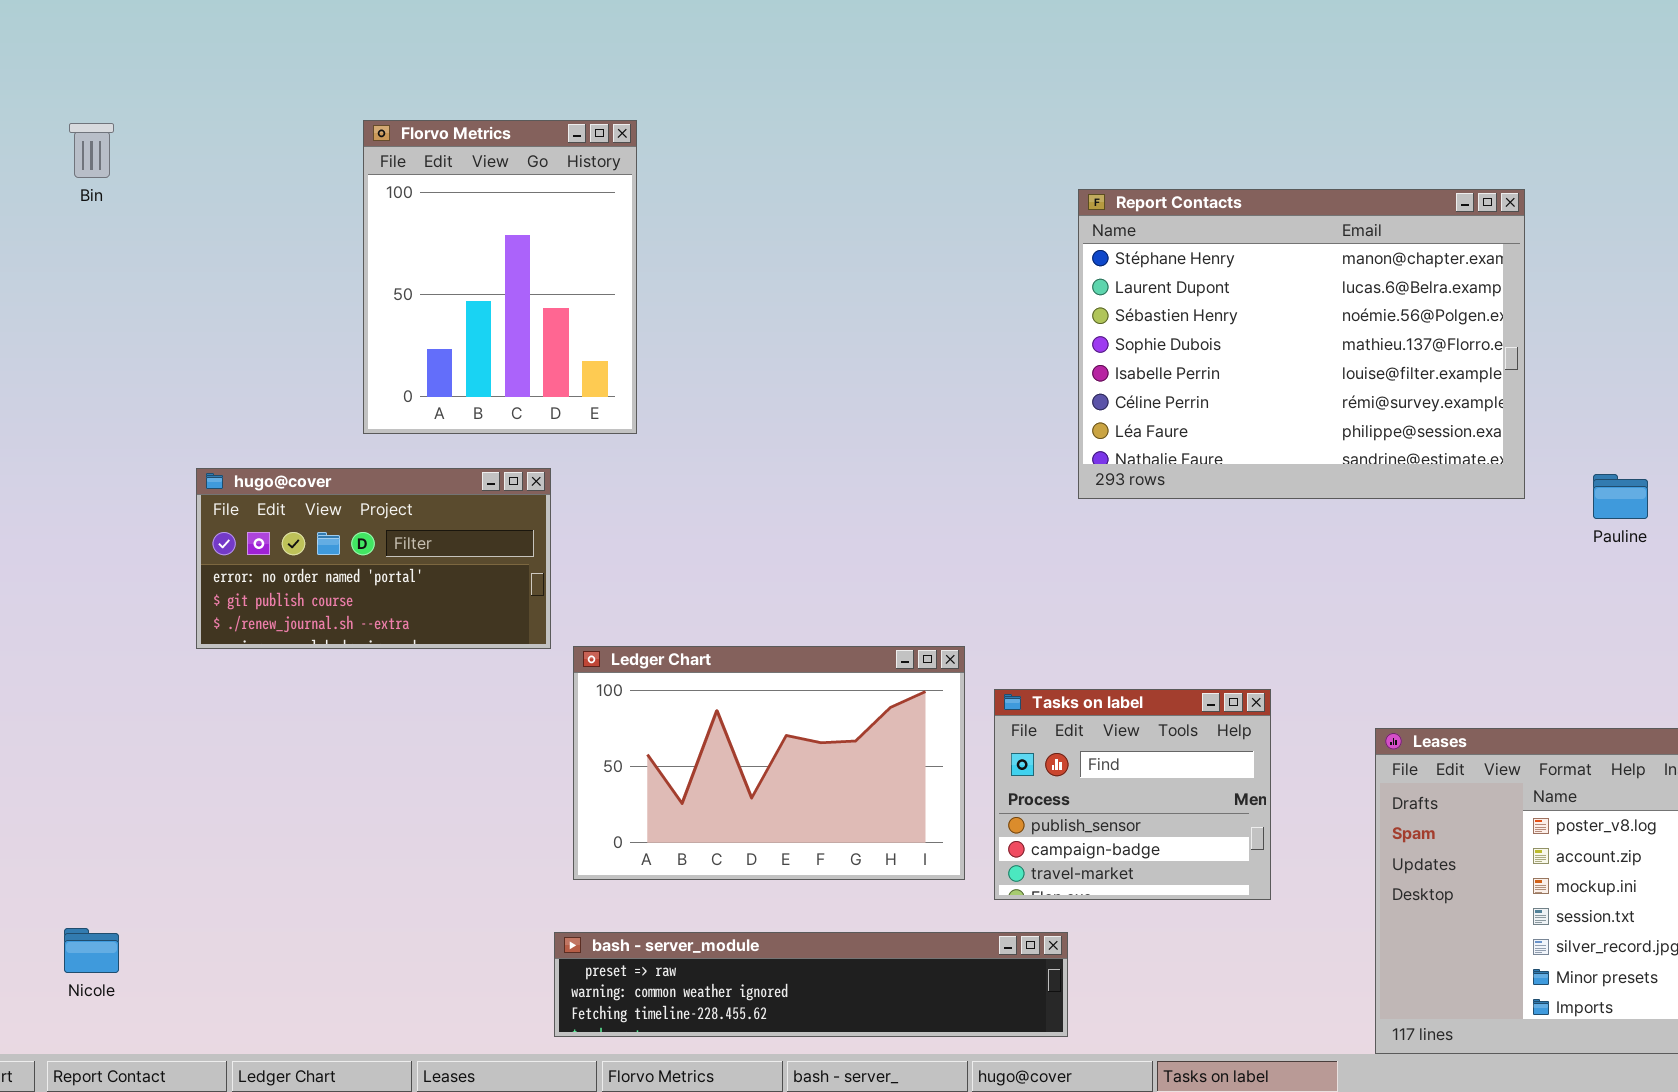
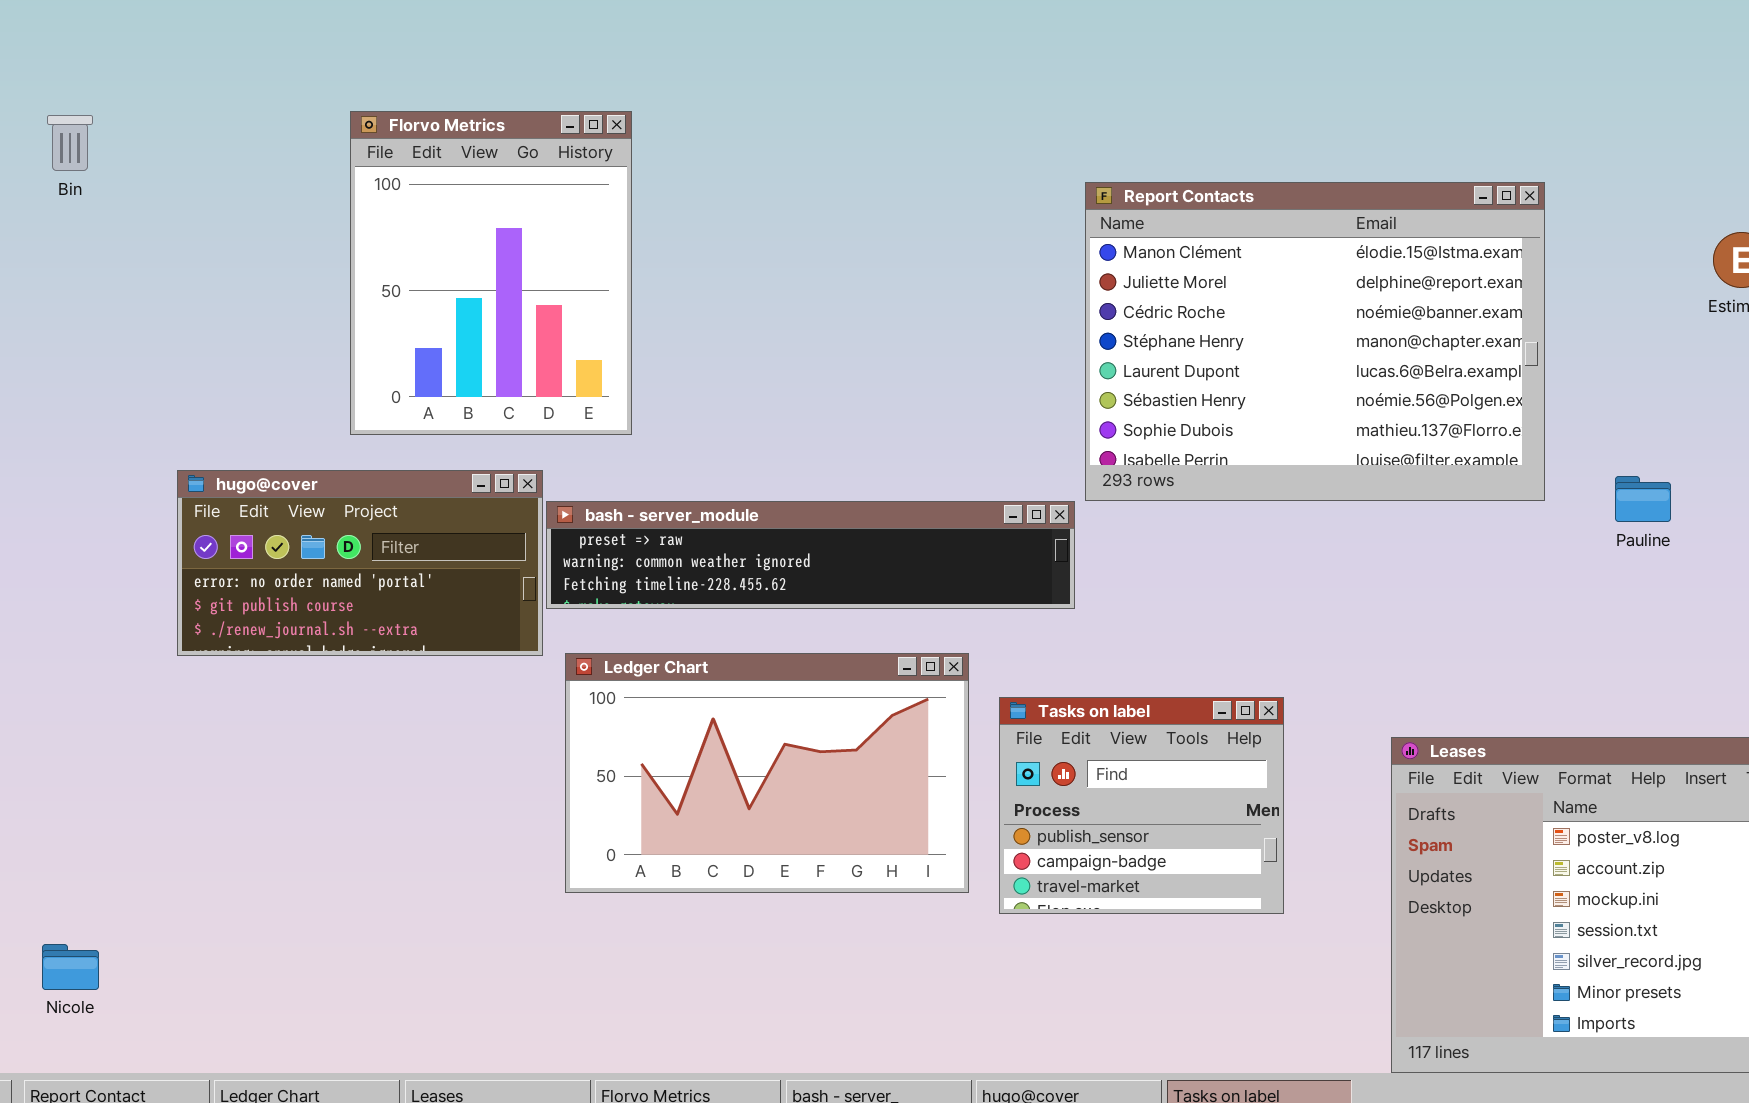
Report Contacts: [1078,189,1525,499] -> [1085,182,1545,501], scrolled up 3 rows
bash - server_module: [554,932,1068,1037] -> [546,501,1075,609], moved

